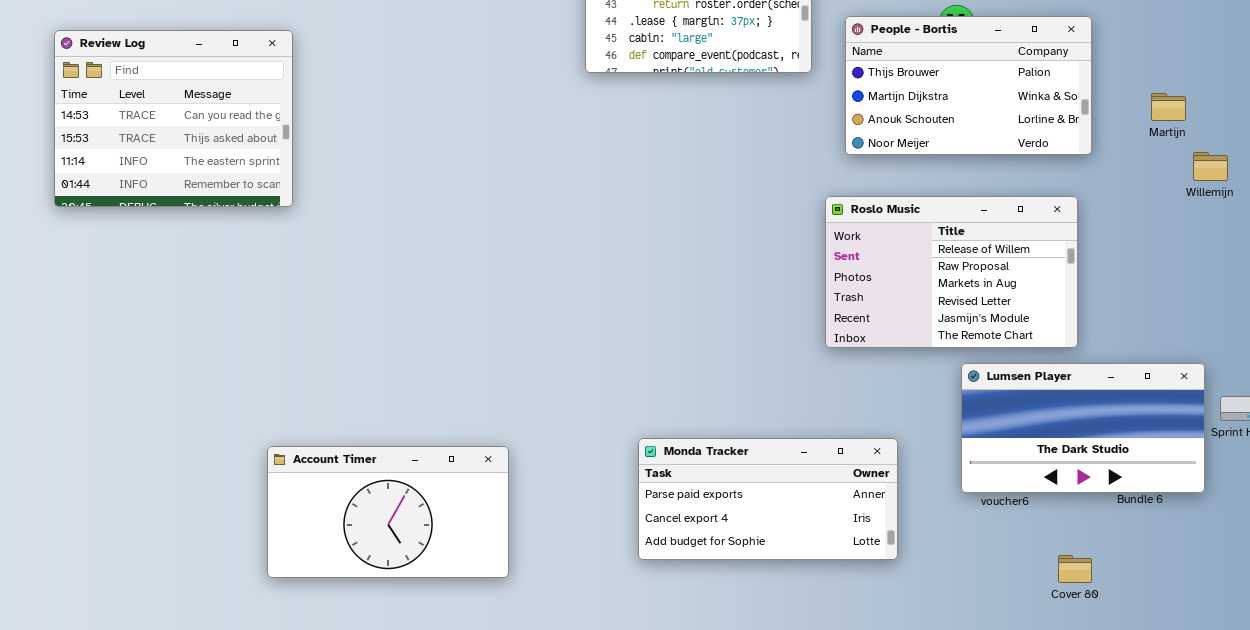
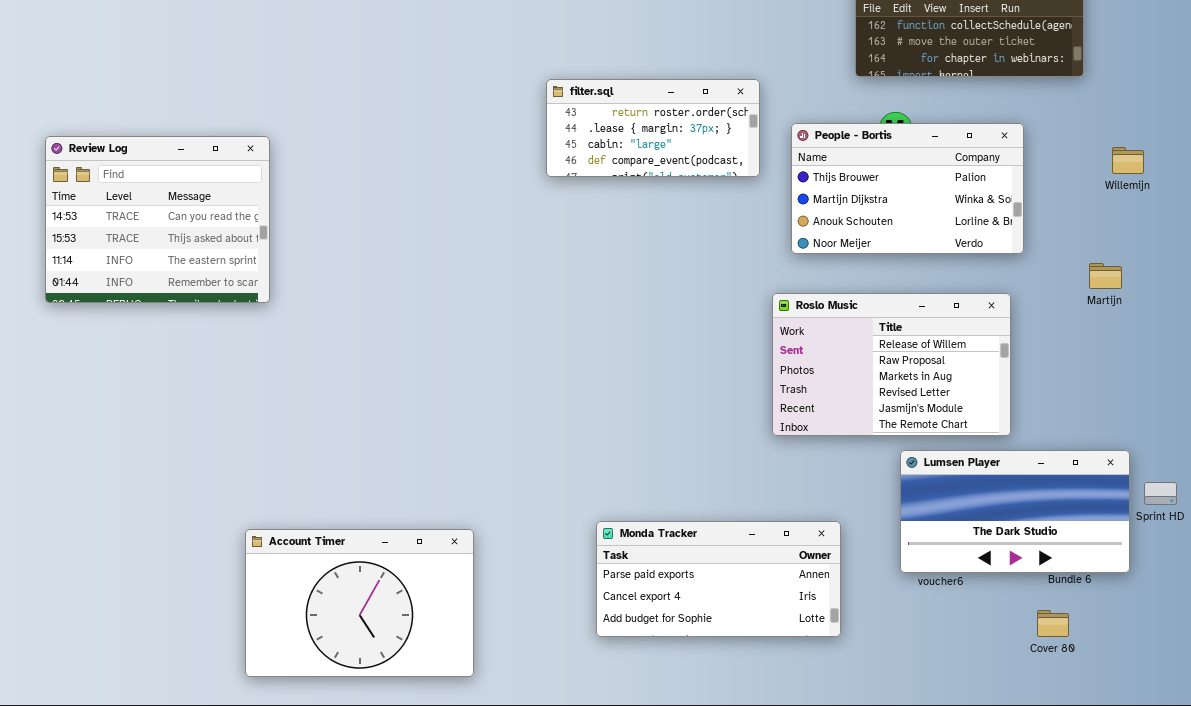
Martijn: [1151,93,1186,121] -> [1089,263,1122,289], moved
Willemijn: [1193,152,1228,181] -> [1112,147,1144,174], moved
Account Timer: [267,446,509,578] -> [245,529,474,677], resized
Cover 80: [1058,555,1092,583] -> [1037,610,1069,637], moved

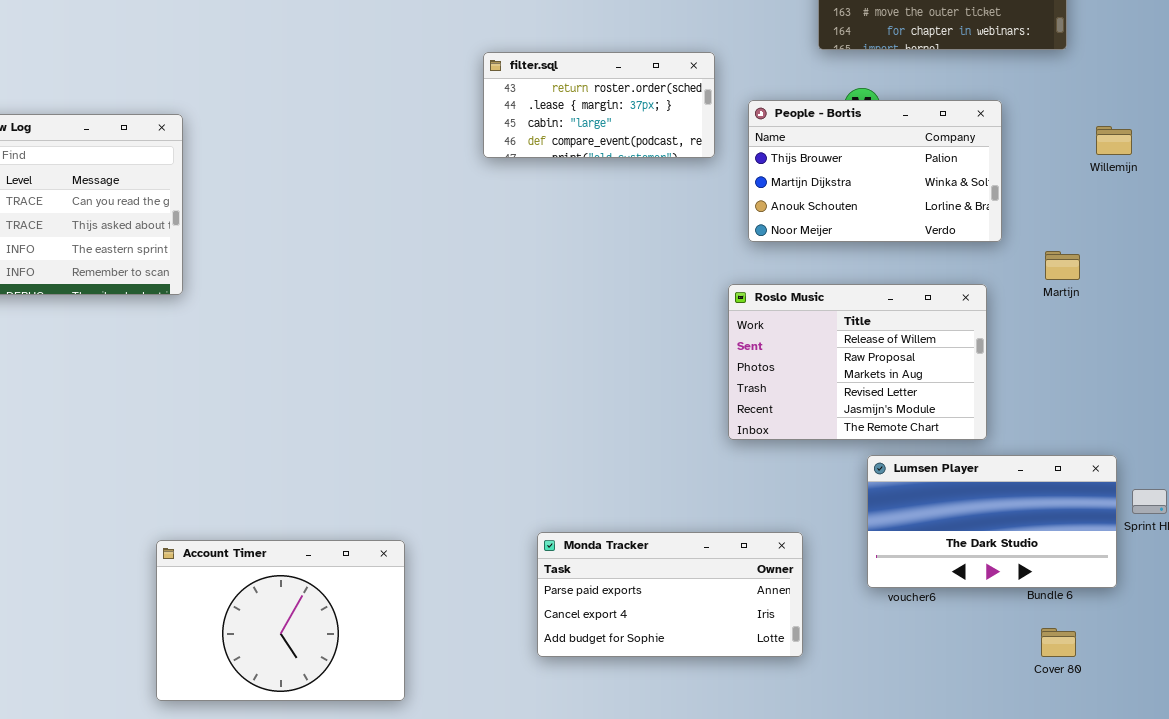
Martijn: [1089,263,1122,289] -> [1045,251,1080,280], moved
Cover 80: [1037,610,1069,637] -> [1041,628,1076,657], moved

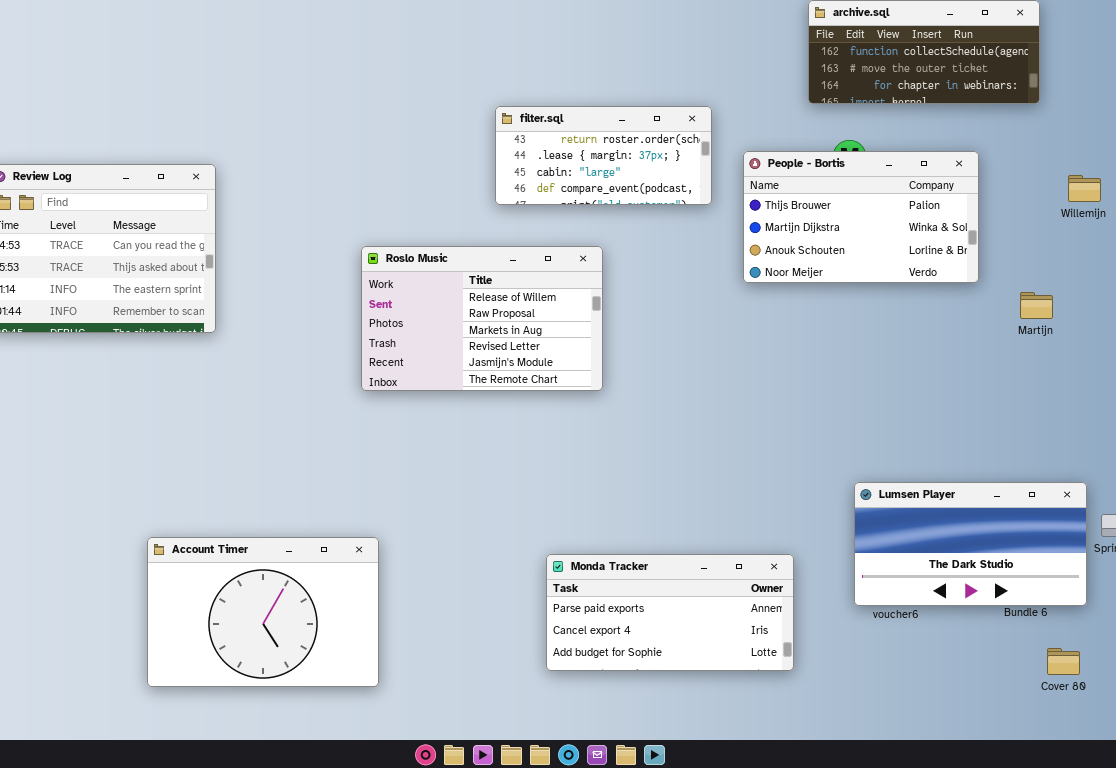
Roslo Music: [728,284,987,440] -> [361,246,603,391], moved
Account Timer: [156,540,405,701] -> [147,537,379,687], moved
Cover 80: [1041,628,1076,657] -> [1047,648,1080,675], moved

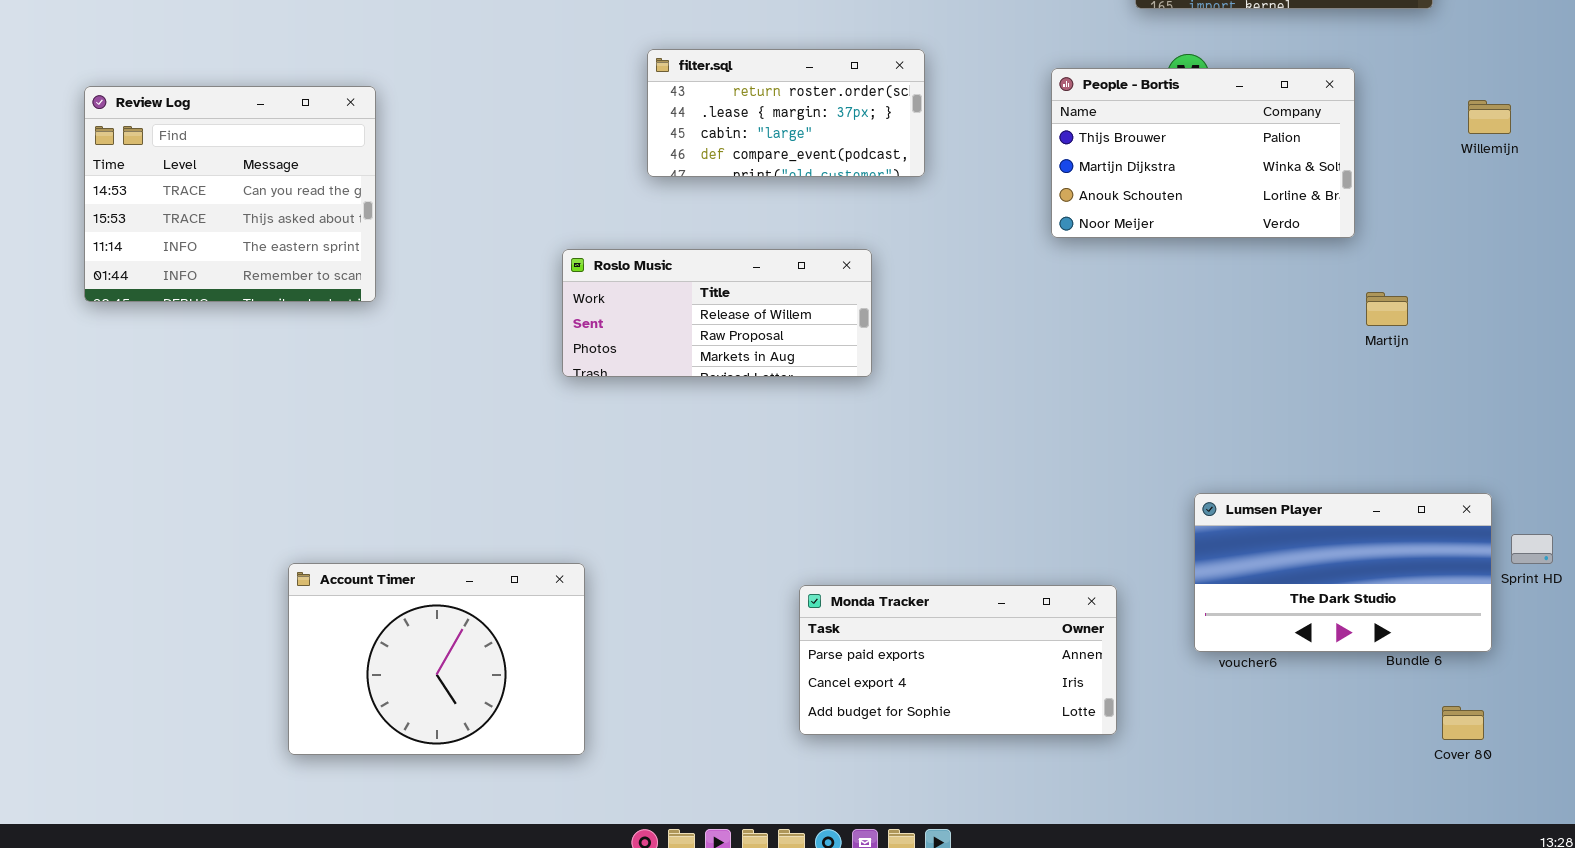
filter.sql: [495,106,712,205] -> [647,49,925,177], moved
Roslo Music: [361,246,603,391] -> [562,249,872,377], resized
Martijn: [1020,292,1053,319] -> [1366,292,1408,326], moved

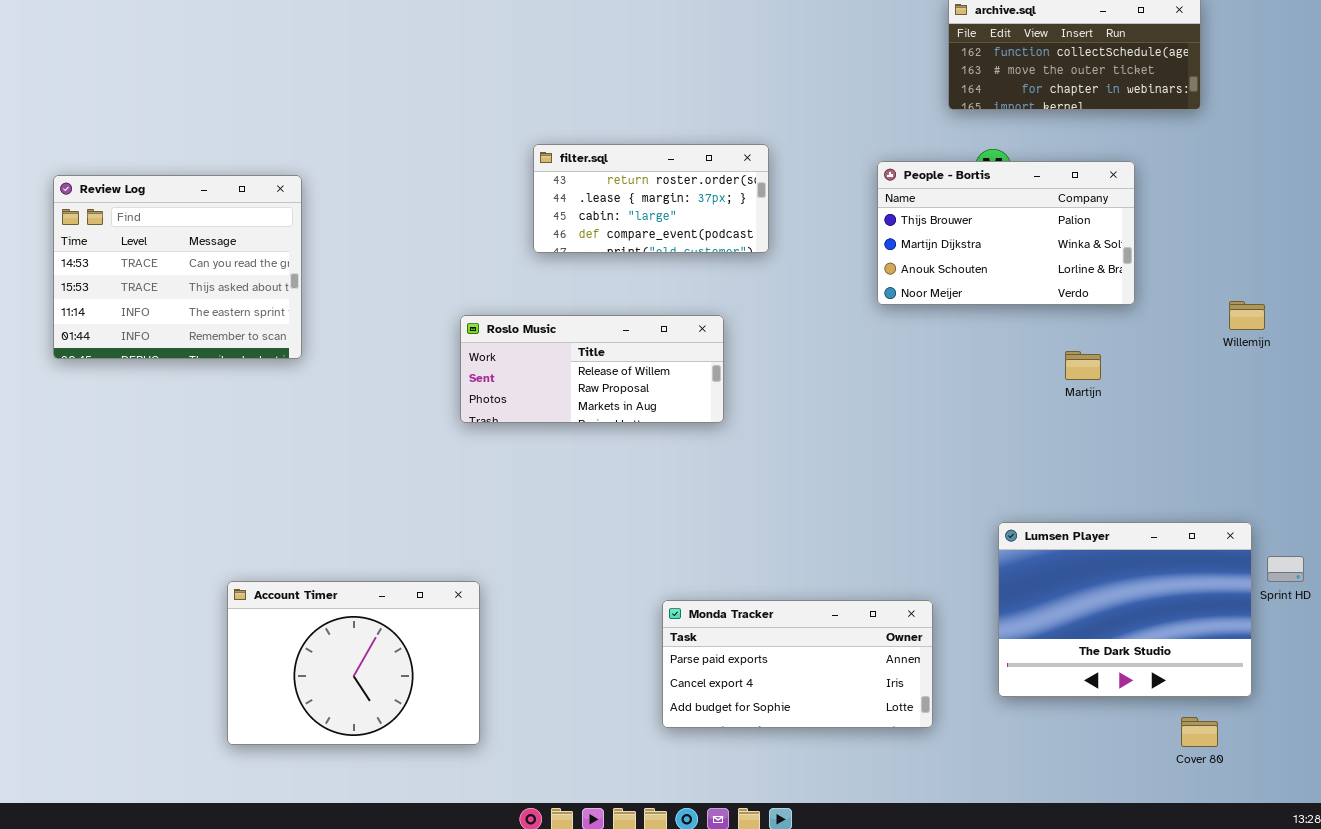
Willemijn: [1468,100,1511,134] -> [1229,301,1265,330], moved
Martijn: [1366,292,1408,326] -> [1065,351,1101,380], moved
Lumsen Player: [1194,493,1492,652] -> [998,522,1252,697], resized
Cover 80: [1442,706,1484,740] -> [1181,717,1218,747], moved

